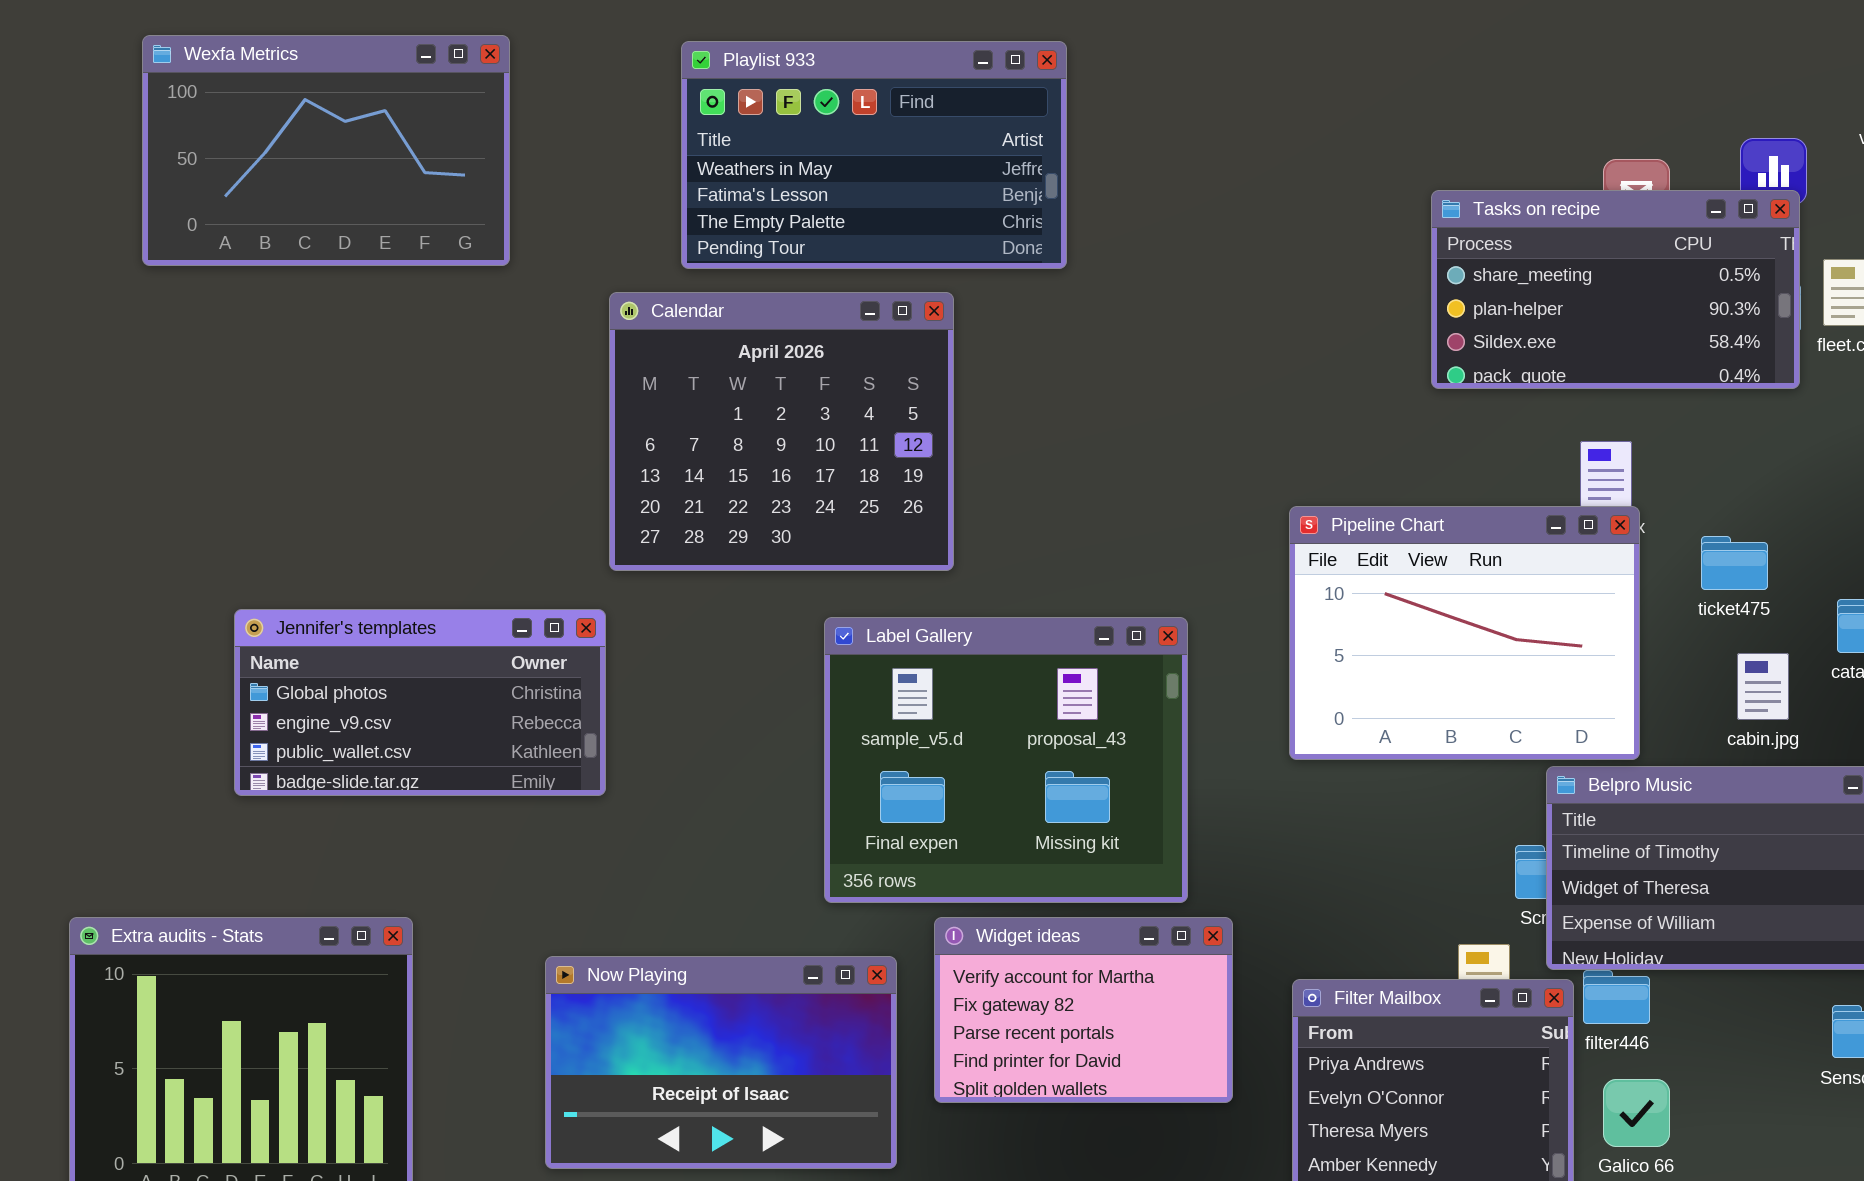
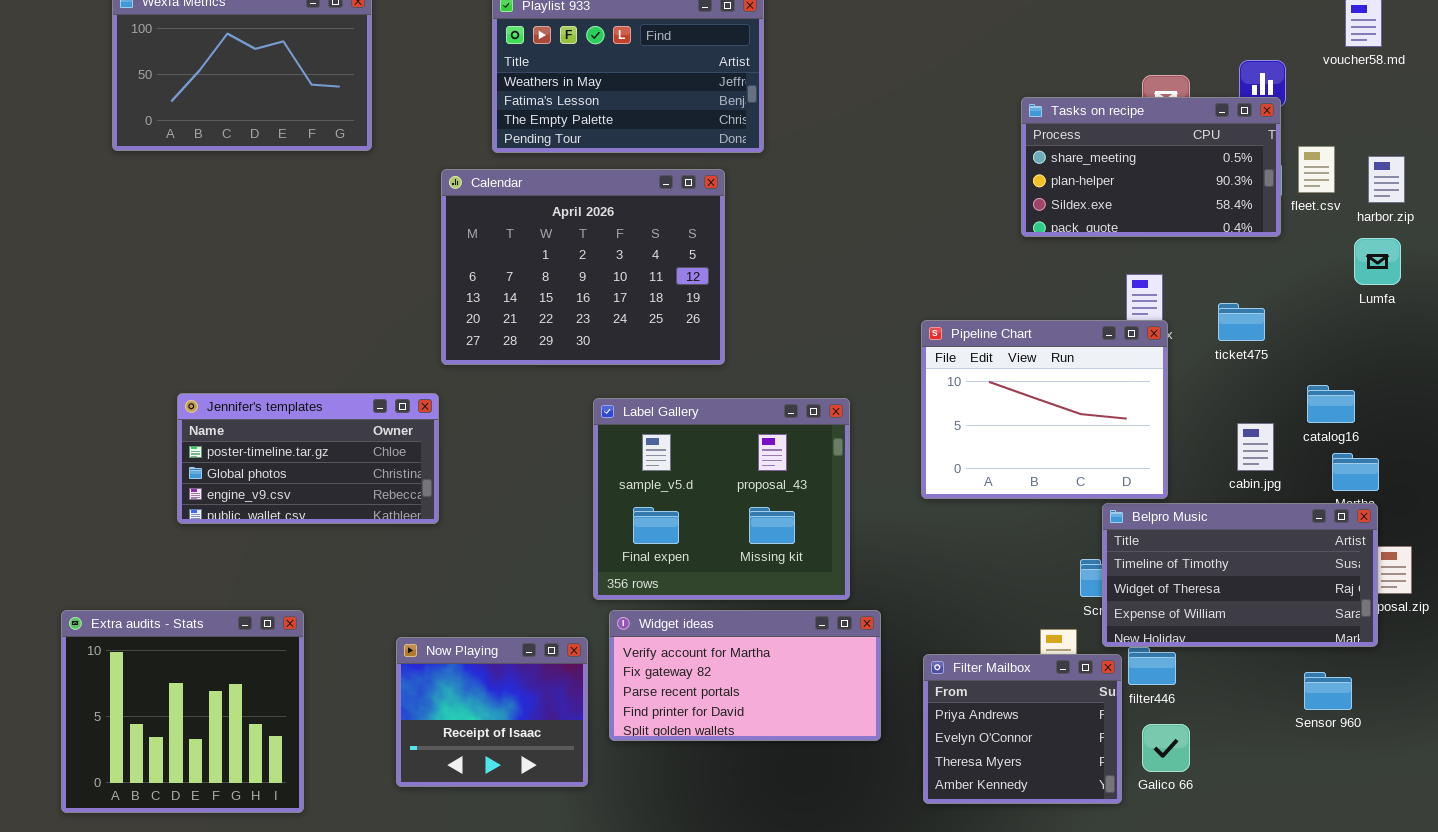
Calendar: [609,292,954,571] -> [441,169,725,365], resized
ticket475: [1701,536,1768,590] -> [1218,303,1265,341], moved
Jennifer's templates: [234,609,606,796] -> [177,393,439,524], scrolled up 1 row
Widget ideas: [934,917,1233,1103] -> [609,610,881,741], resized
Now Playing: [545,956,897,1169] -> [396,637,588,787], resized

